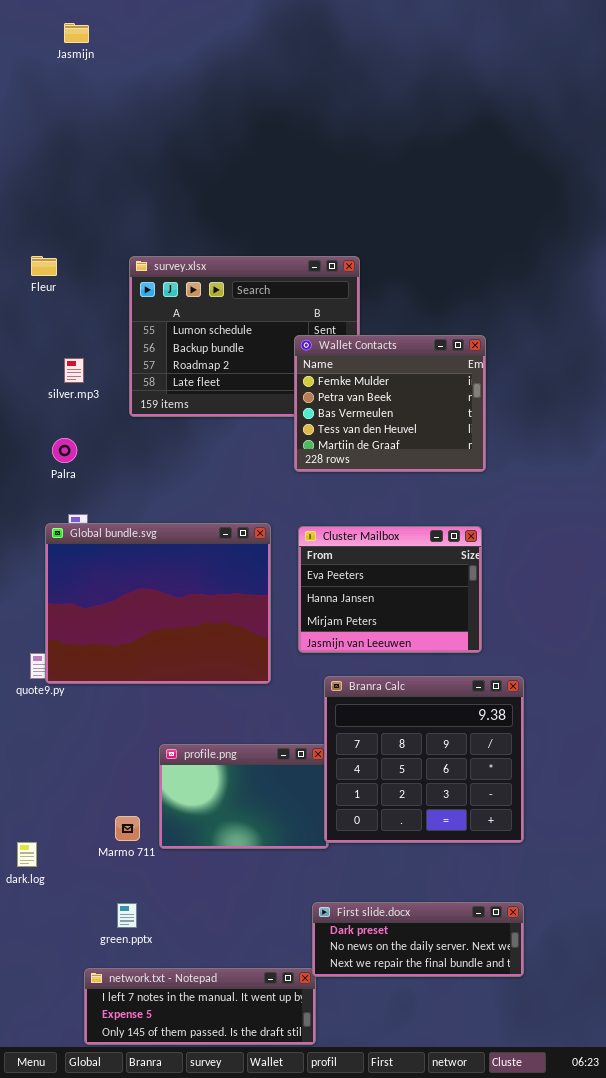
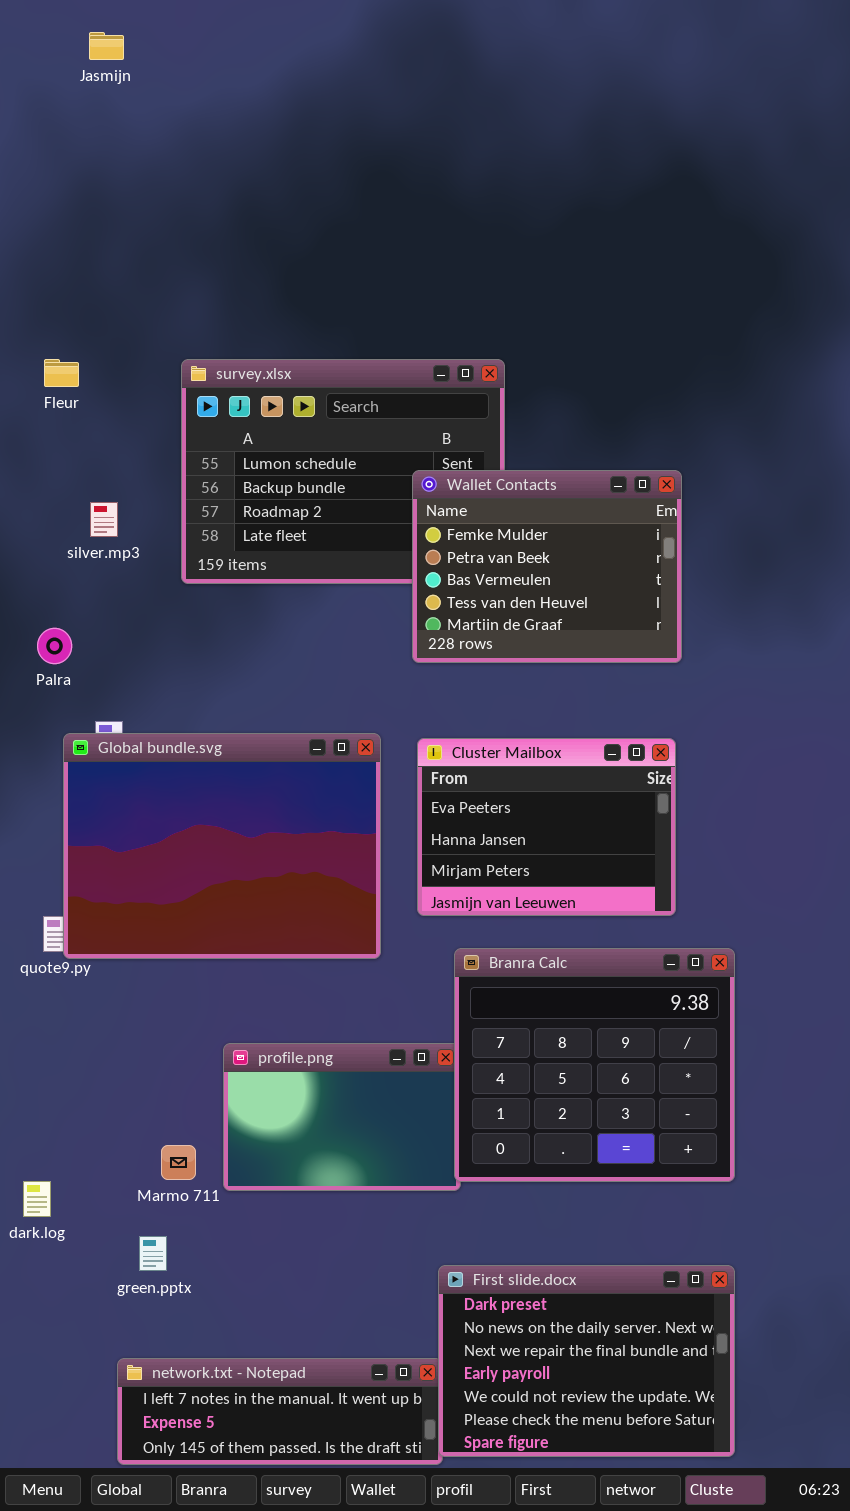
Palra: [52,438,77,463] -> [37,628,72,664], moved
First slide.docx: [312,902,524,977] -> [438,1265,735,1457], resized
green.pptx: [117,903,137,928] -> [139,1236,167,1271], moved

